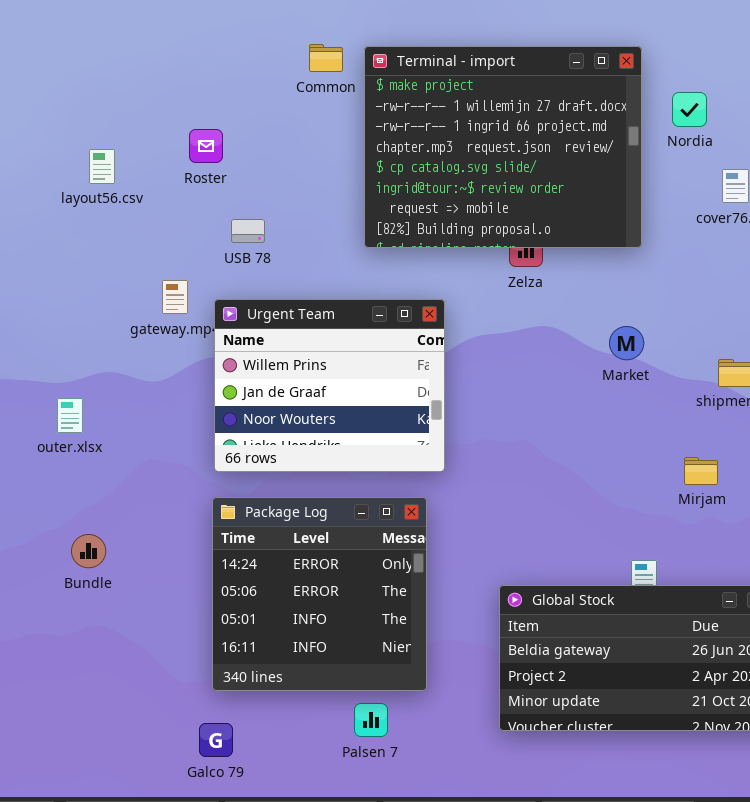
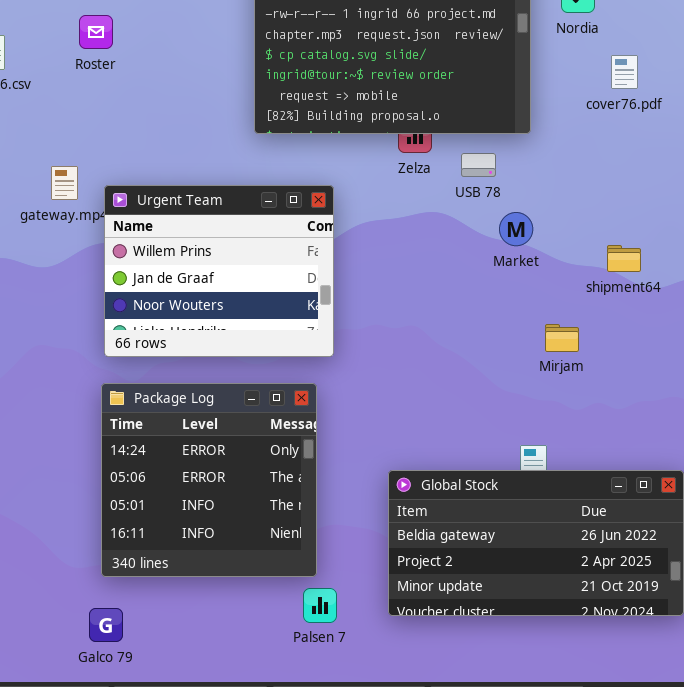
USB 78: [231,219,265,243] -> [461,153,496,177], moved
Mirjam: [684,457,718,485] -> [545,324,579,352], moved
Palsen 7: [354,703,388,737] -> [303,588,337,623], moved

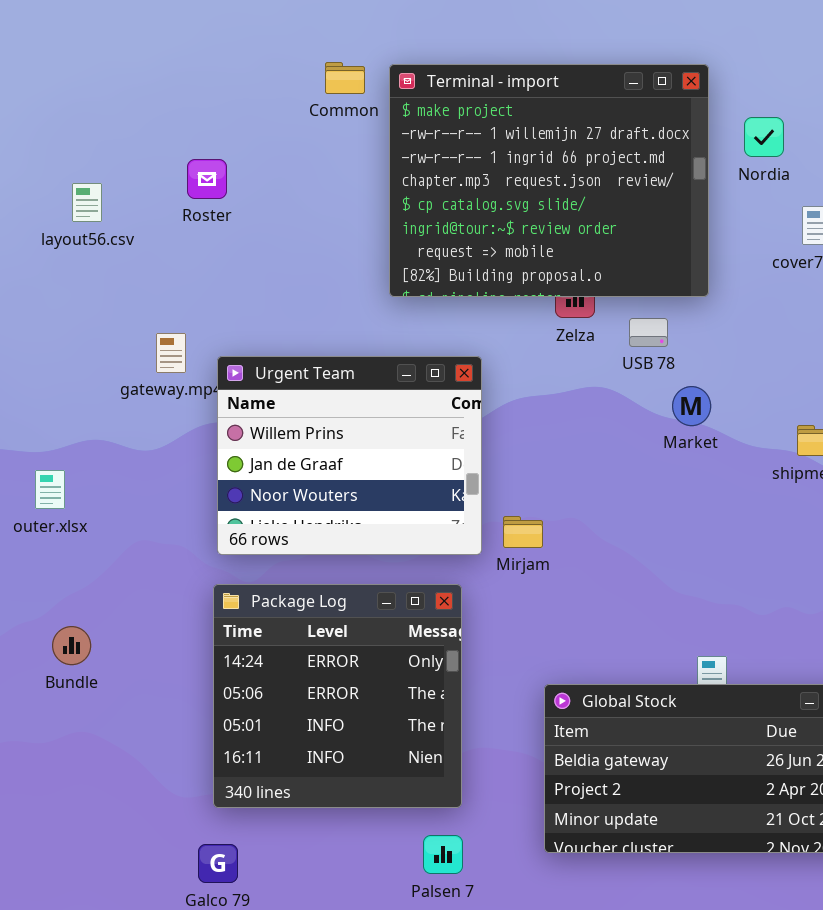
Mirjam: [545,324,579,352] -> [503,516,543,548], moved
Palsen 7: [303,588,337,623] -> [423,835,463,874], moved

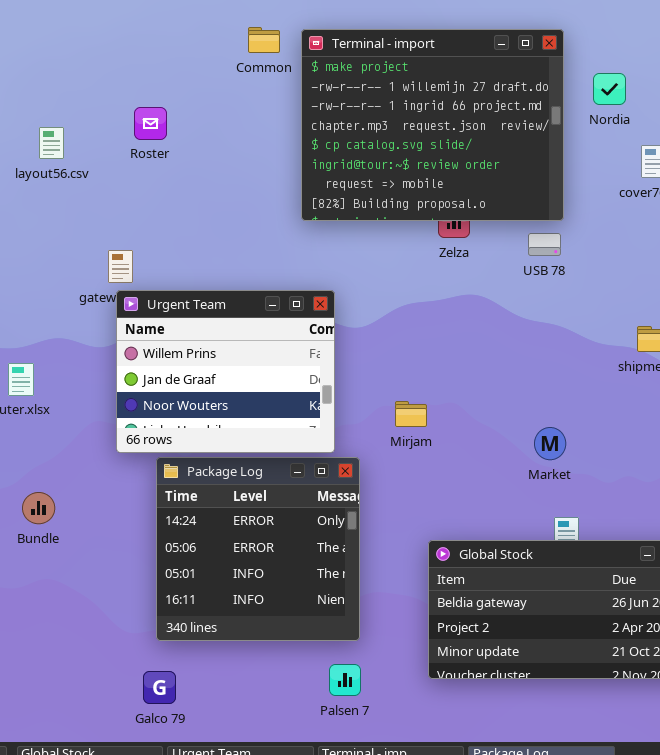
USB 78: [629,318,668,347] -> [528,233,561,256], moved
Urgent Team: [217,356,482,555] -> [116,290,335,453], moved
Market: [672,386,711,426] -> [534,427,566,460], moved

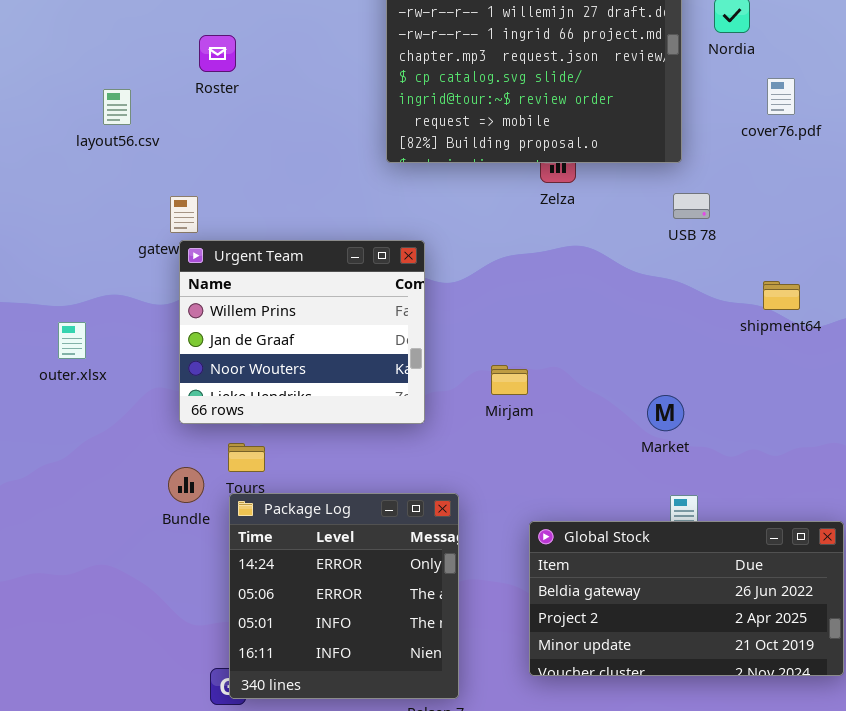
layout56.csv: [39,127,64,159] -> [103,89,131,125], moved
USB 78: [528,233,561,256] -> [673,193,710,219], moved
Package Log: [156,457,360,641] -> [229,493,459,699], moved
Bundle: [22,492,55,524] -> [168,467,204,503], moved

